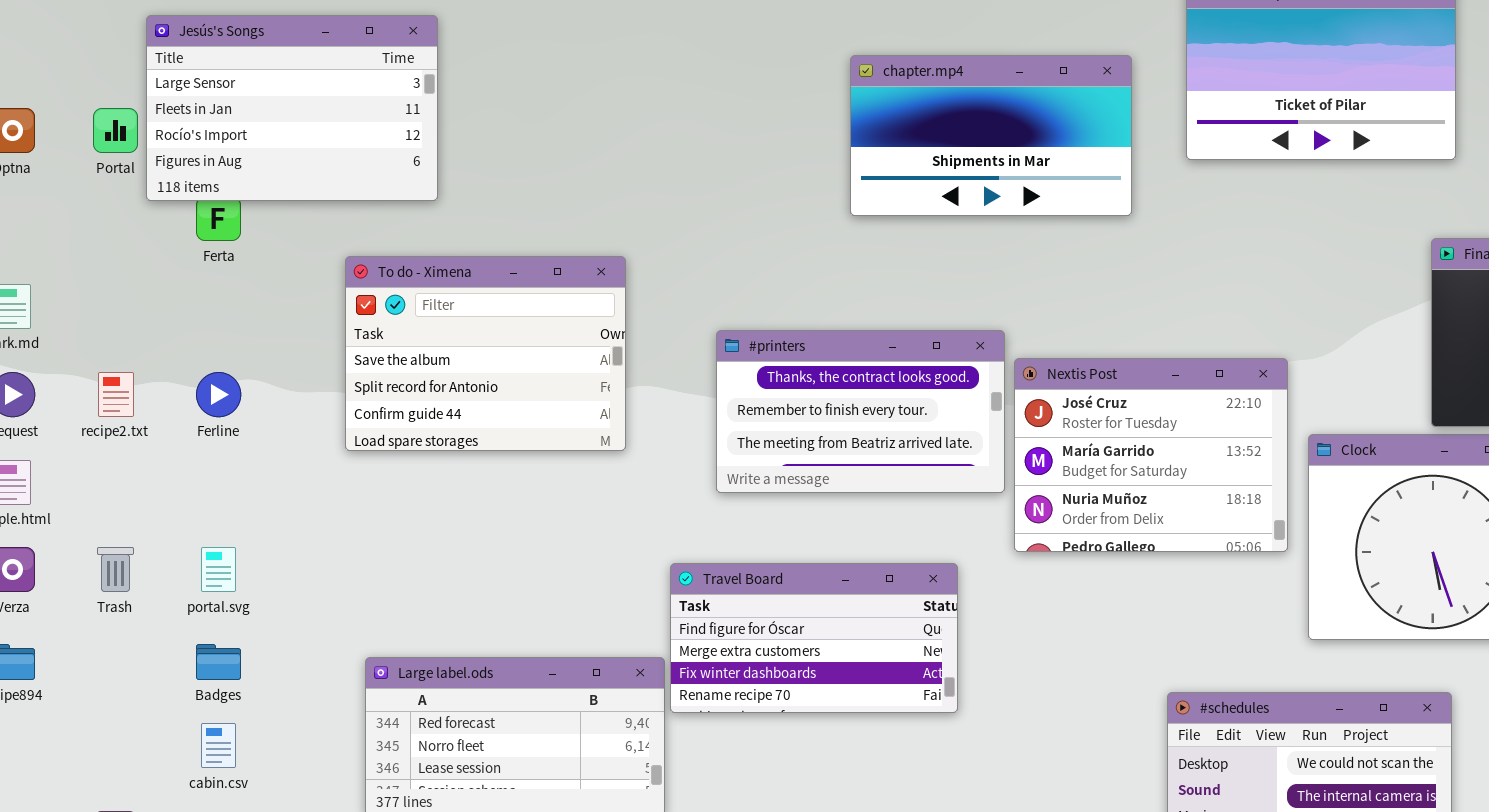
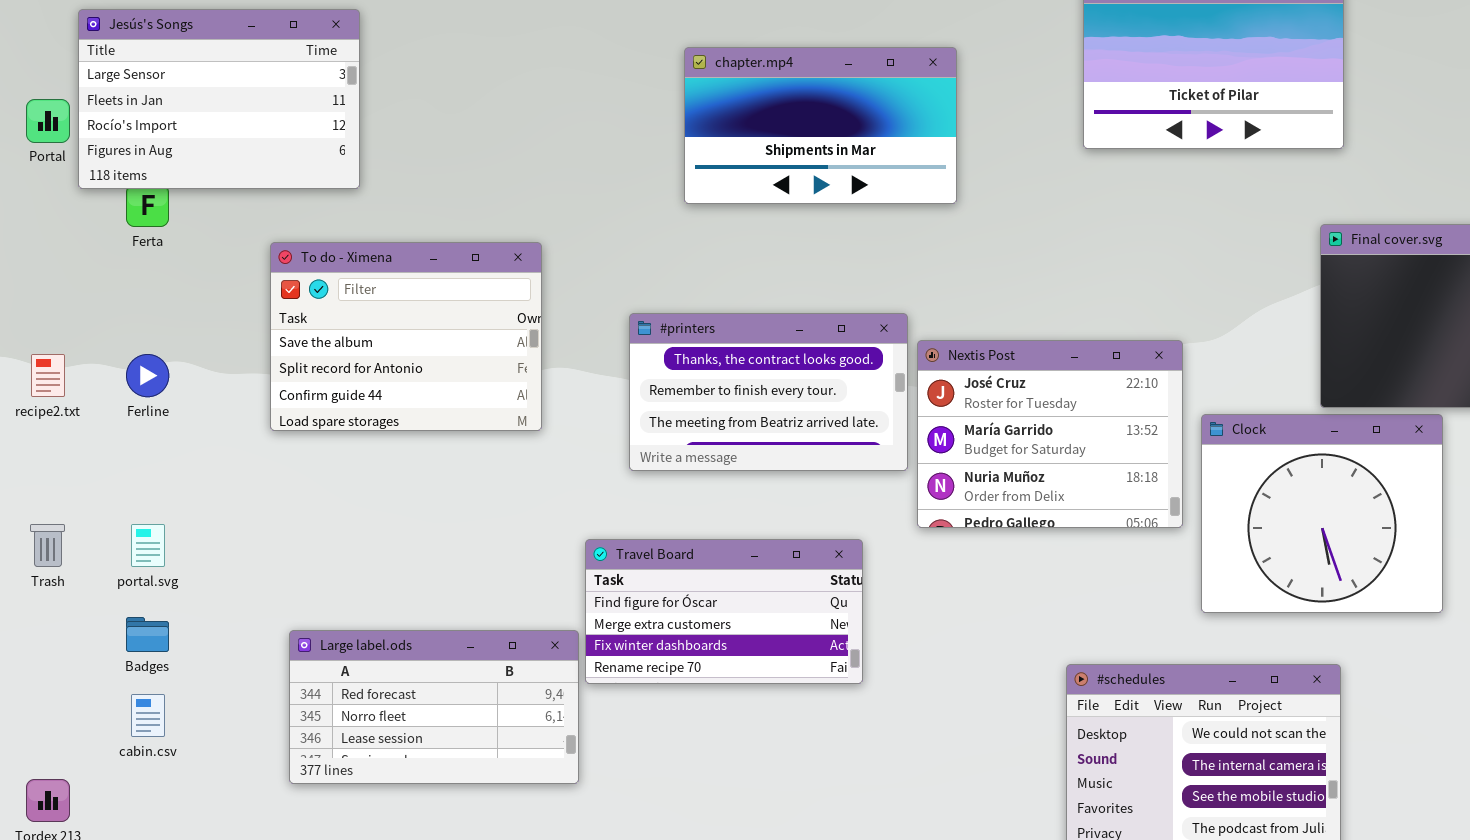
chapter.mp4: [850,55,1132,216] -> [684,47,957,204], moved

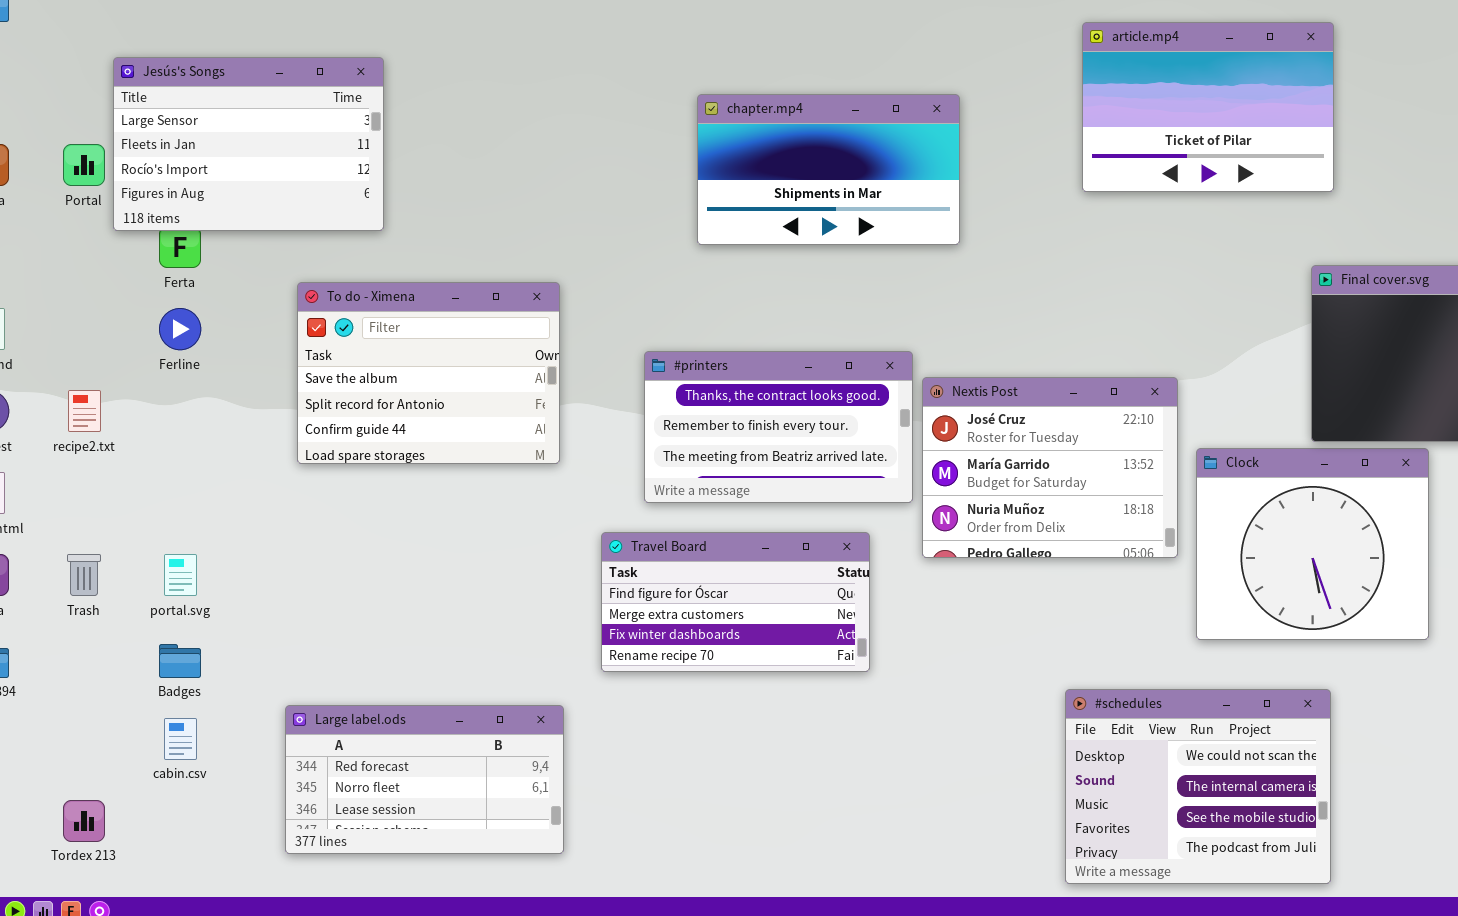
Ferline: [126,354,169,397] -> [159,308,201,350], moved
Travel Board: [585,539,863,684] -> [601,532,870,672], moved
Large label.ods: [289,630,579,784] -> [285,705,564,854], moved

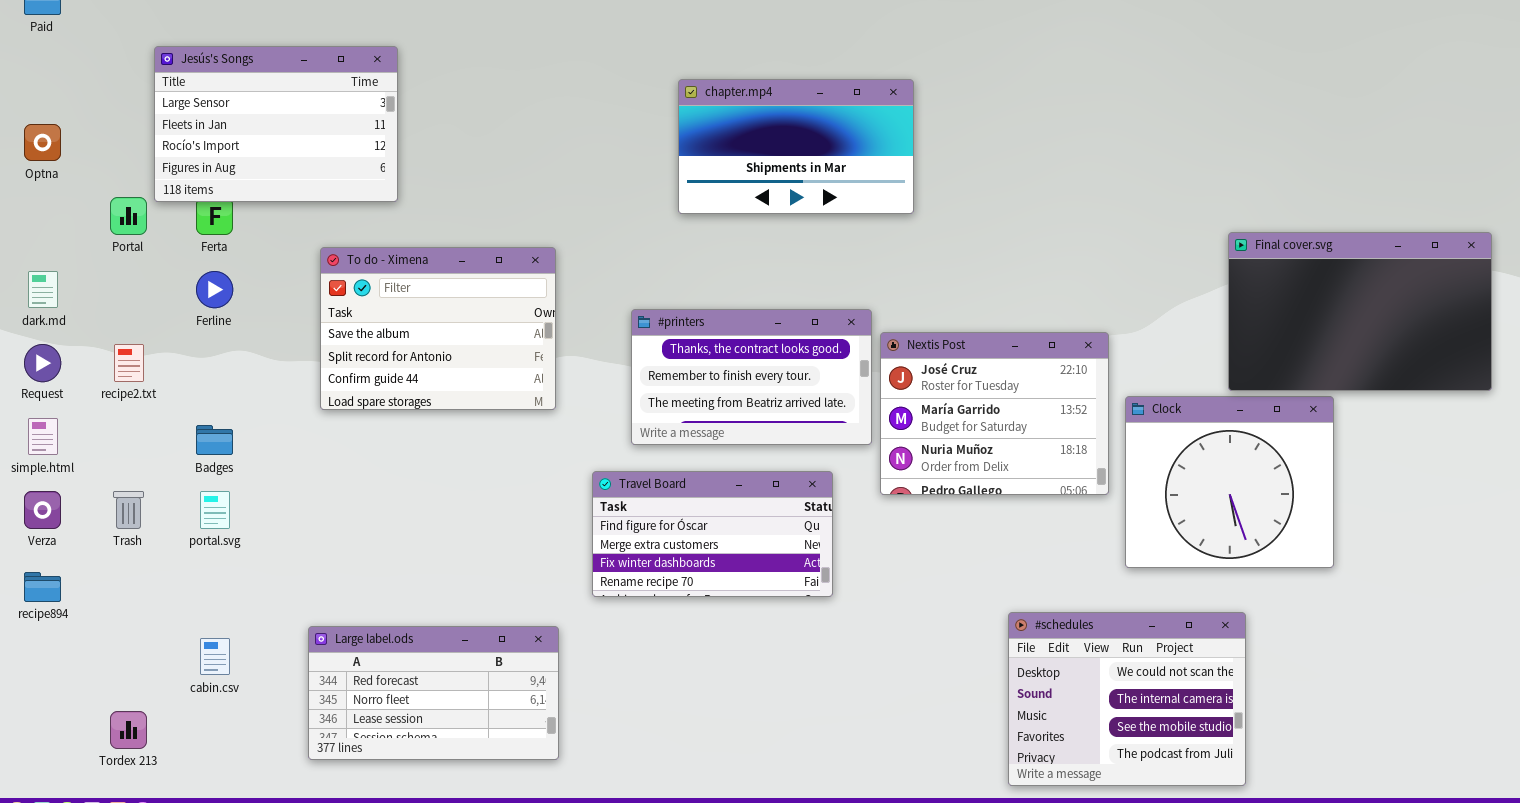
article.mp4: [1082,22,1334,192] -> none, closed
Portal: [63,144,105,186] -> [110,197,147,235], moved
Badges: [159,644,201,678] -> [196,425,233,455], moved

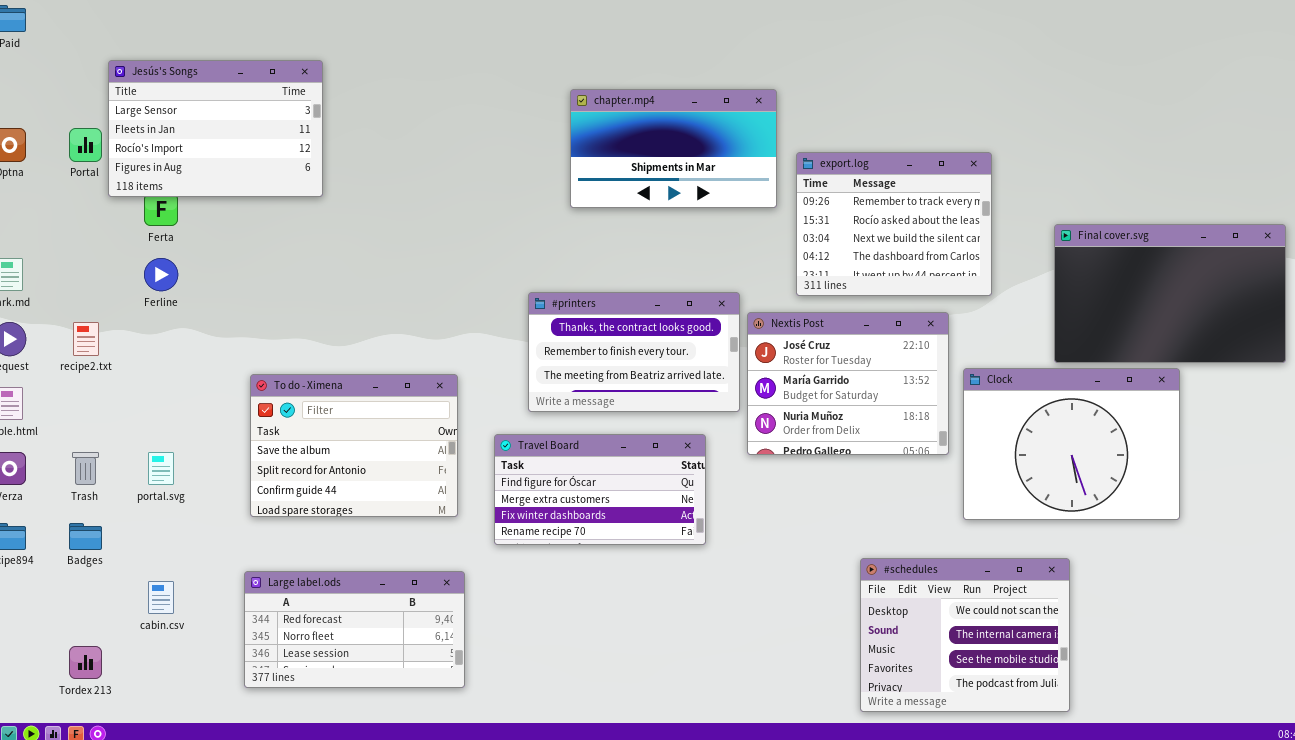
export.log: none -> [796,152,992,296], opened
Portal: [110,197,147,235] -> [69,128,102,162], moved
To do - Ximena: [320,247,556,410] -> [250,374,458,517], moved
Clock: [1125,396,1334,568] -> [963,368,1180,520], resized
Badges: [196,425,233,455] -> [69,523,102,550], moved

